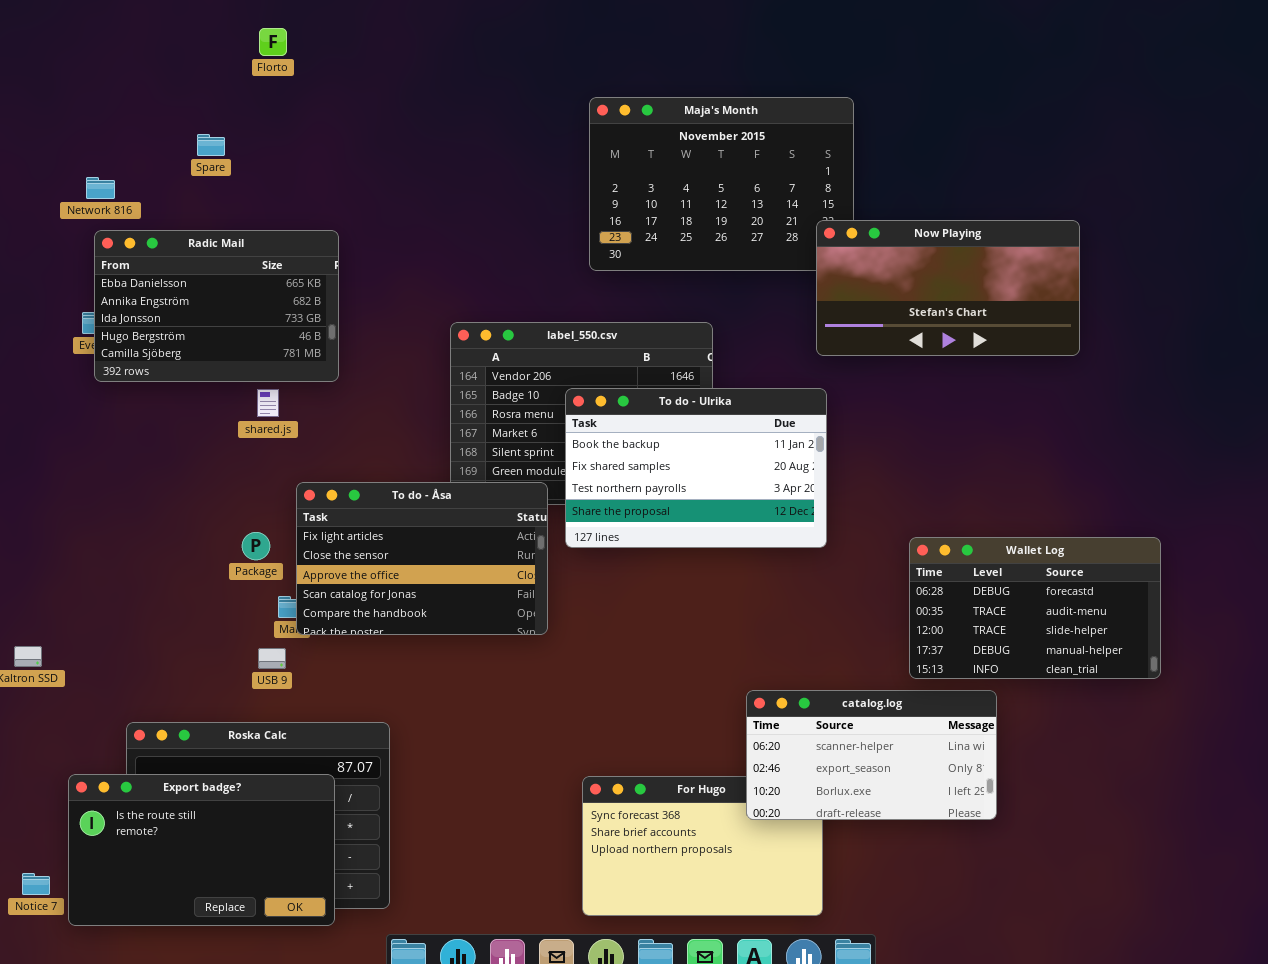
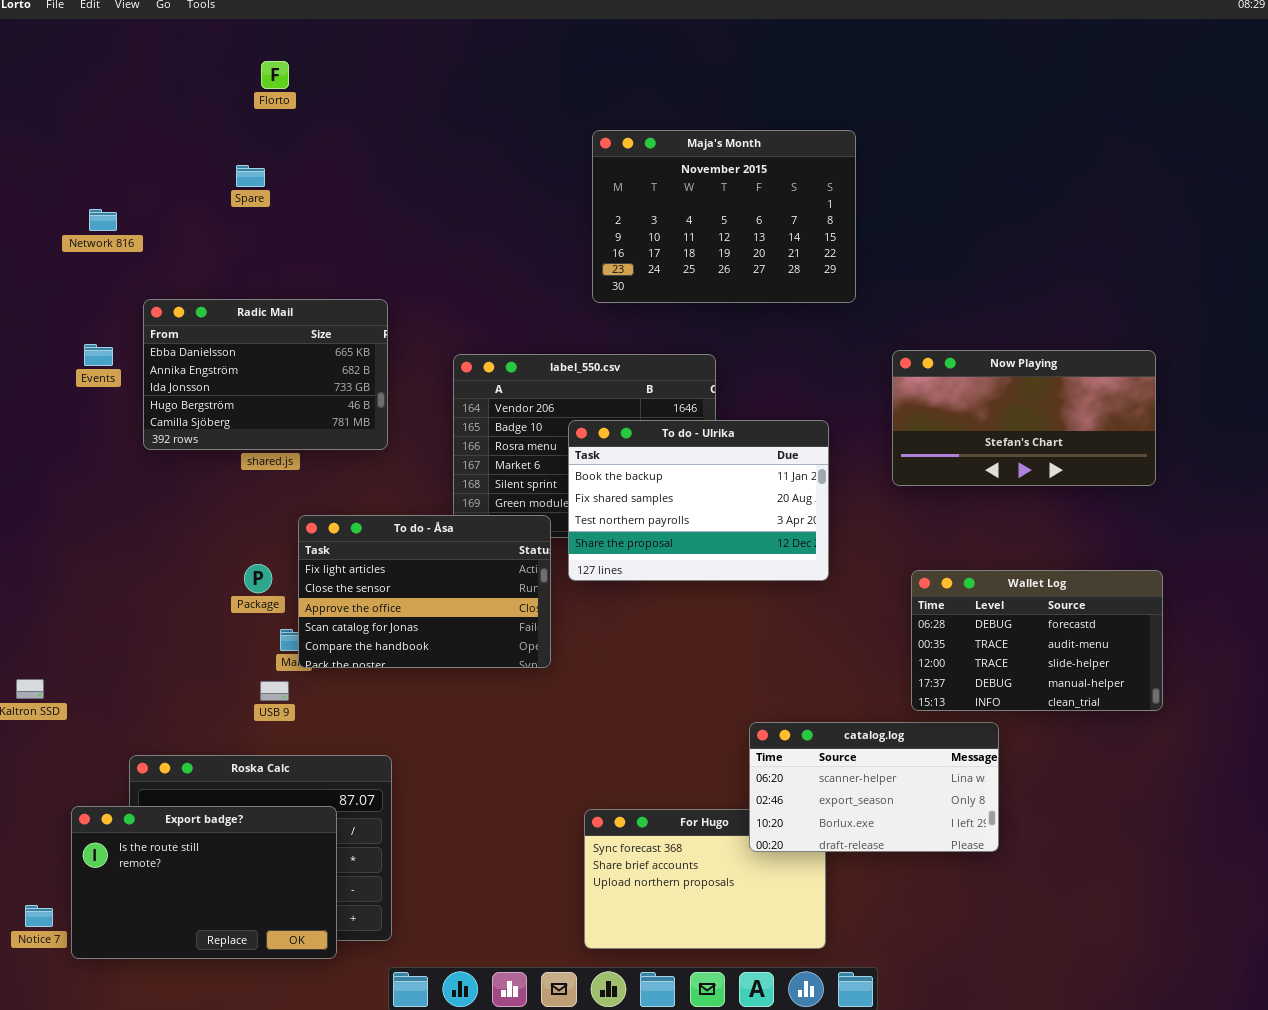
Spare: [197,134,225,156] -> [236,165,265,187], moved
Now Playing: [816,220,1080,356] -> [892,350,1156,486], moved
Radic Mail: [94,230,339,382] -> [143,299,388,450], moved

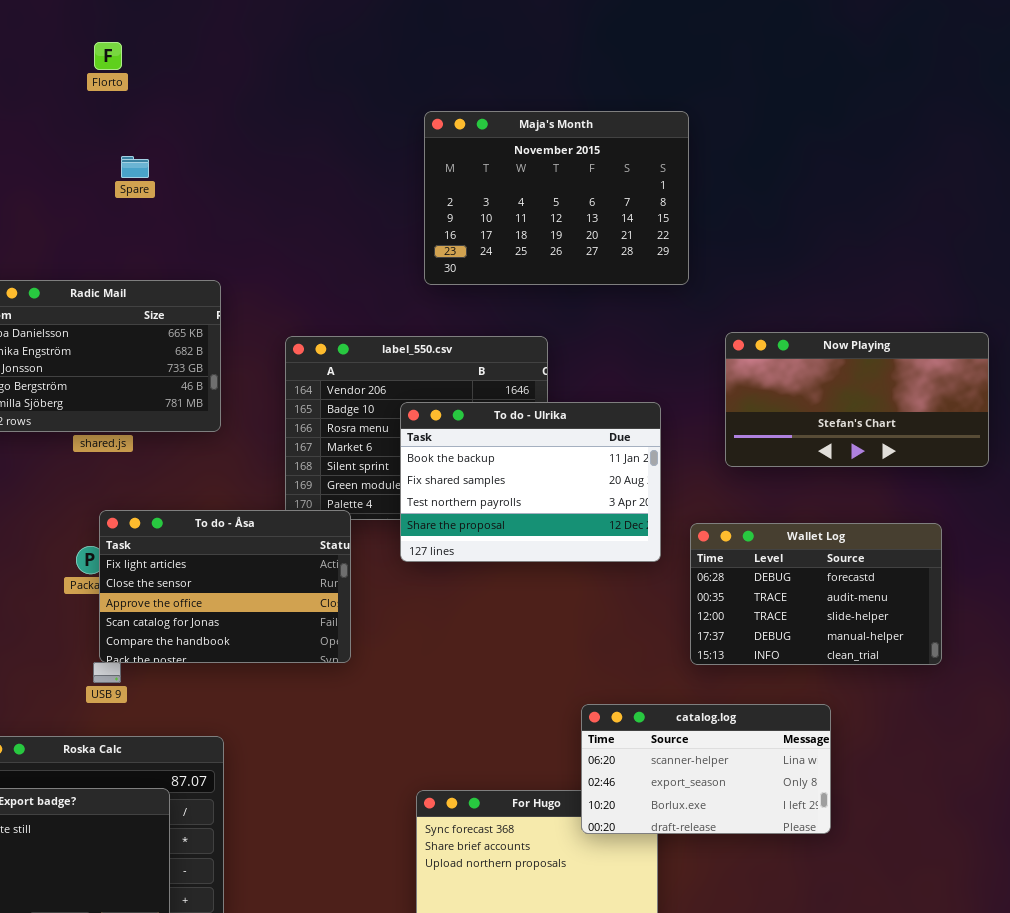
Spare: [236,165,265,187] -> [121,156,149,178], moved
To do - Åsa: [298,515,551,668] -> [99,510,351,663], moved
Wallet Log: [911,570,1163,711] -> [690,523,942,665], moved

